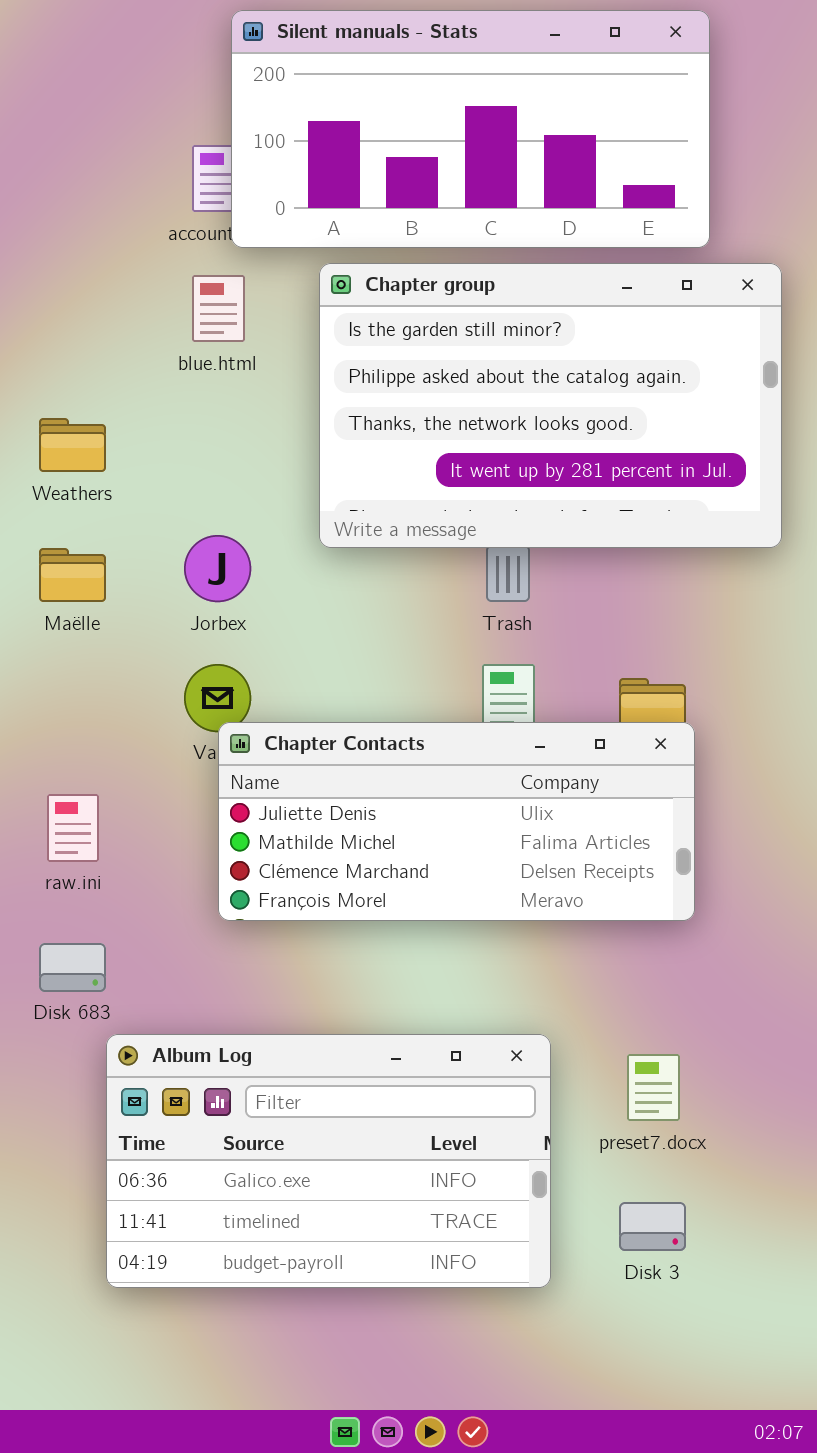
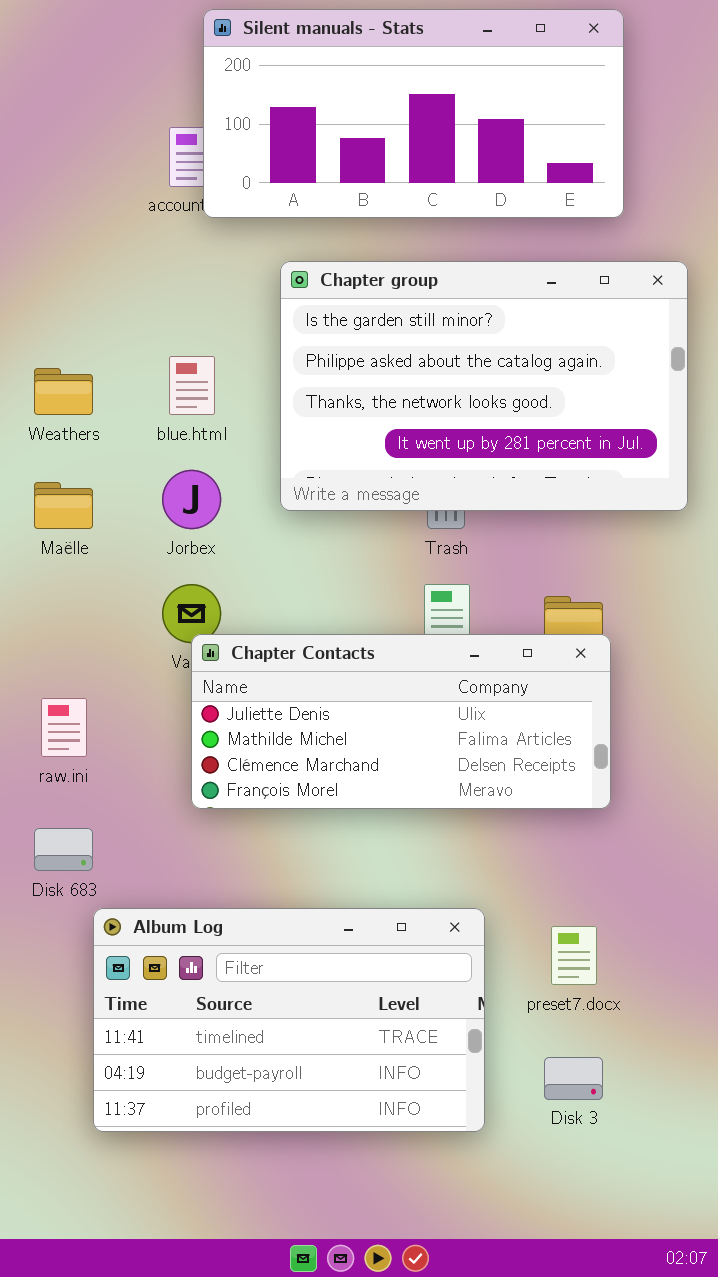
Chapter group: [319,263,782,548] -> [280,261,688,511], moved
blue.html: [192,275,245,342] -> [169,356,215,415], moved
Album Log: [106,1034,551,1288] -> [93,908,485,1132], scrolled down 1 row

